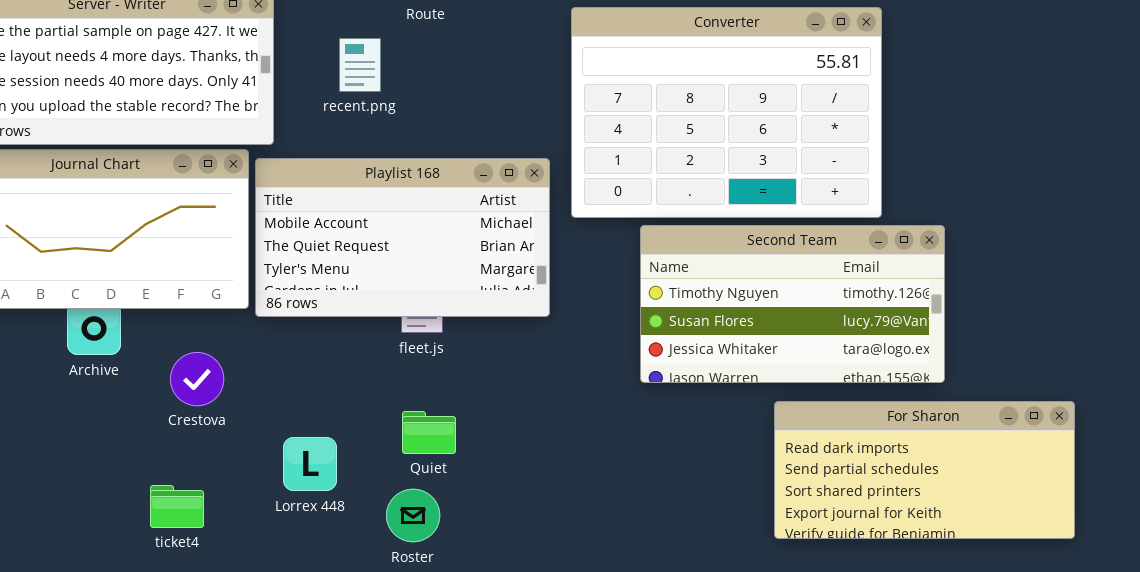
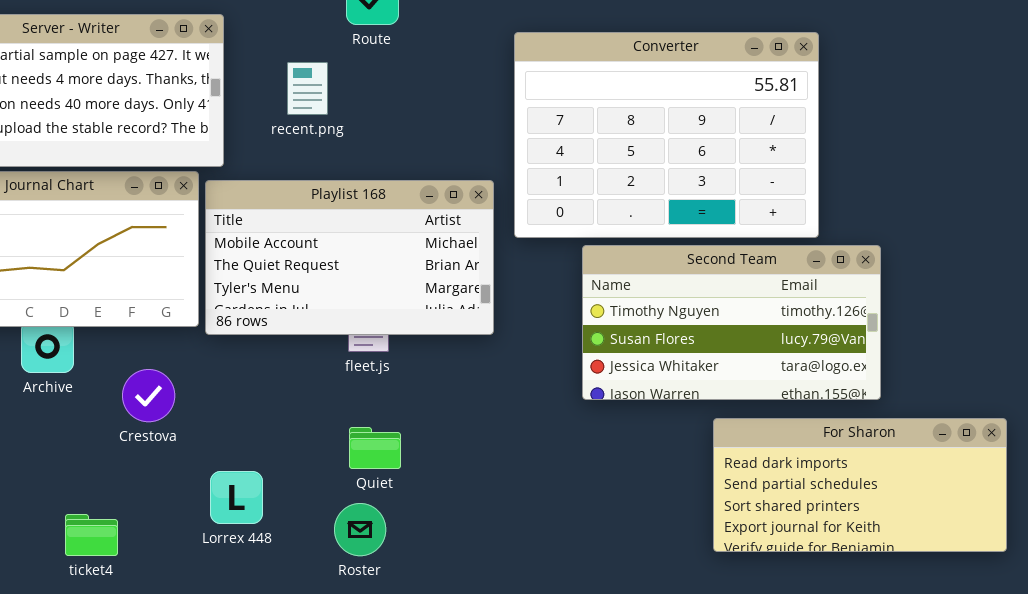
Lorrex 448: [283,437,337,491] -> [210,471,263,524], moved
ticket4: [150,485,204,528] -> [65,514,118,556], moved

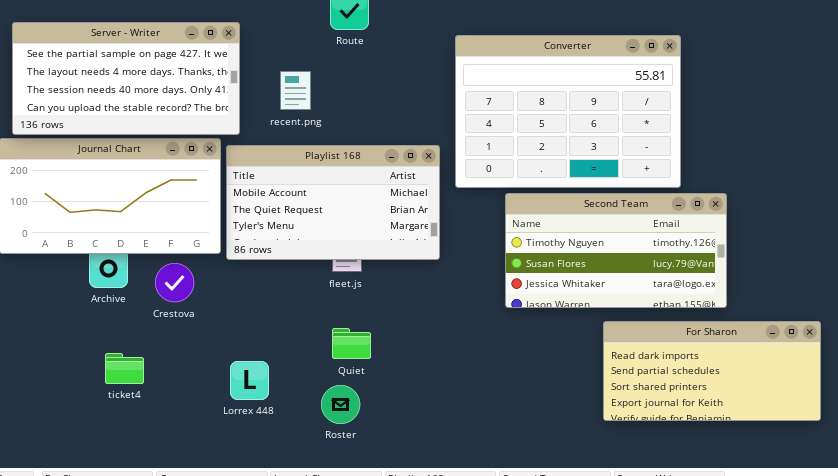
recent.png: [287,62,328,115] -> [280,71,311,110], moved
Crestova: [122,369,175,422] -> [155,263,194,302], moved
ticket4: [65,514,118,556] -> [105,353,144,384], moved

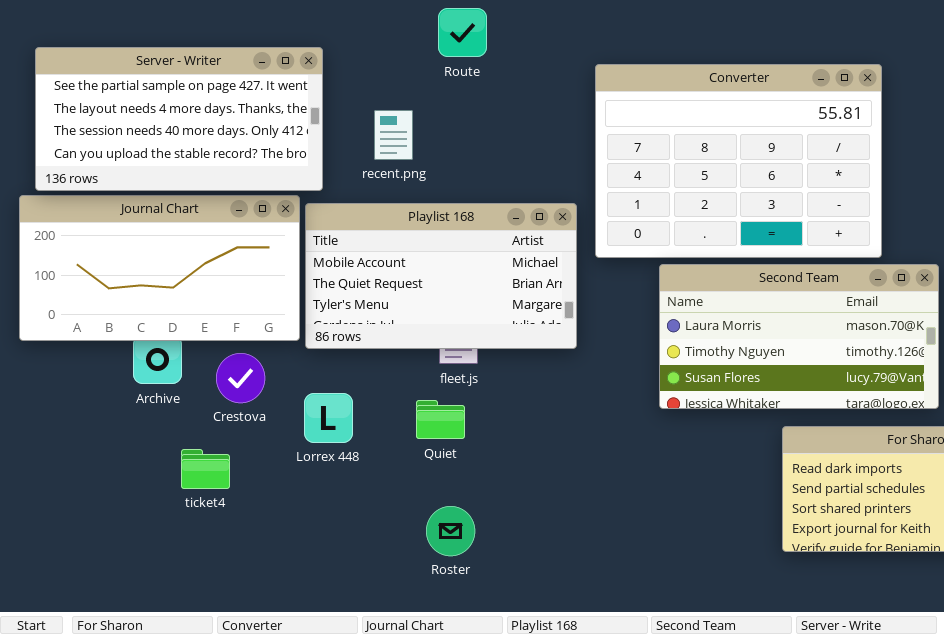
Second Team: [505,193,727,308] -> [659,264,939,409], scrolled up 1 row
Quiet: [332,328,371,359] -> [416,400,465,439], moved
ticket4: [105,353,144,384] -> [181,449,230,489], moved
Lorrex 448: [230,361,269,400] -> [304,393,353,443], moved

